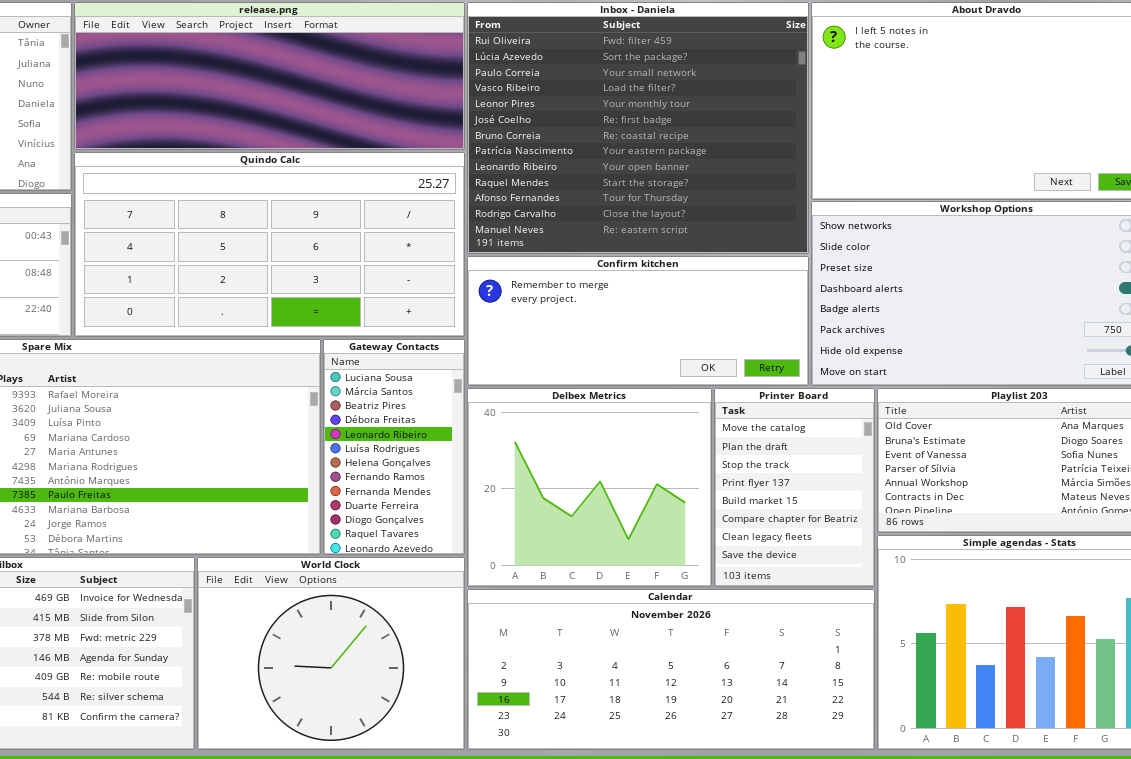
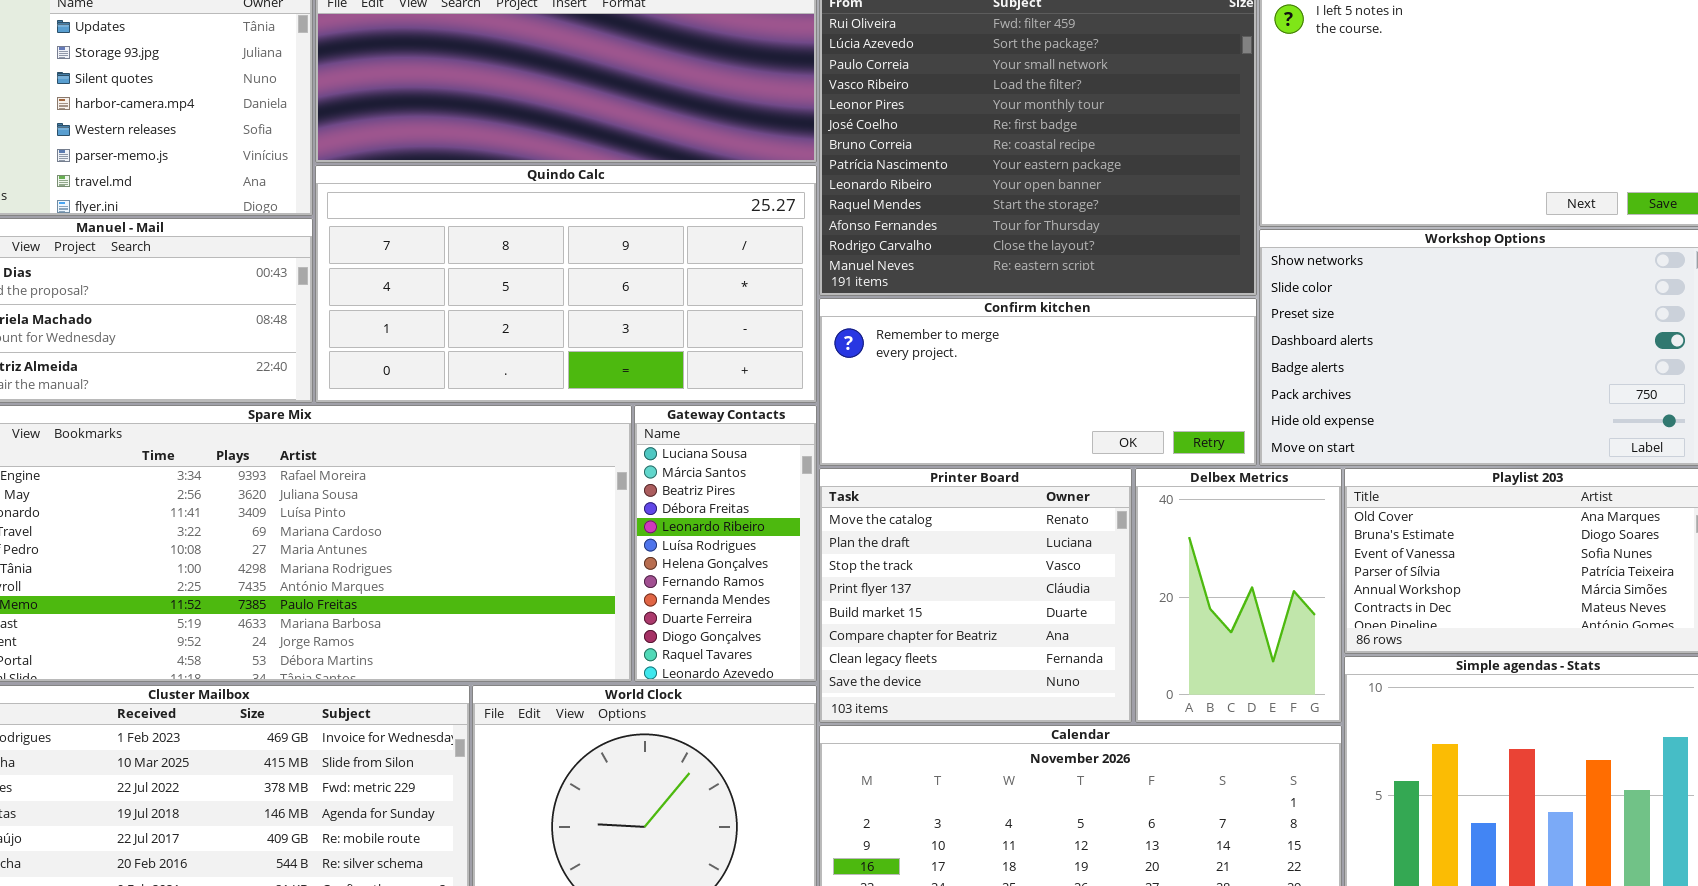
Delbex Metrics: [467,388,712,587] -> [1135,468,1342,723], moved, resized
Printer Board: [714,388,875,587] -> [819,468,1132,723], moved, resized

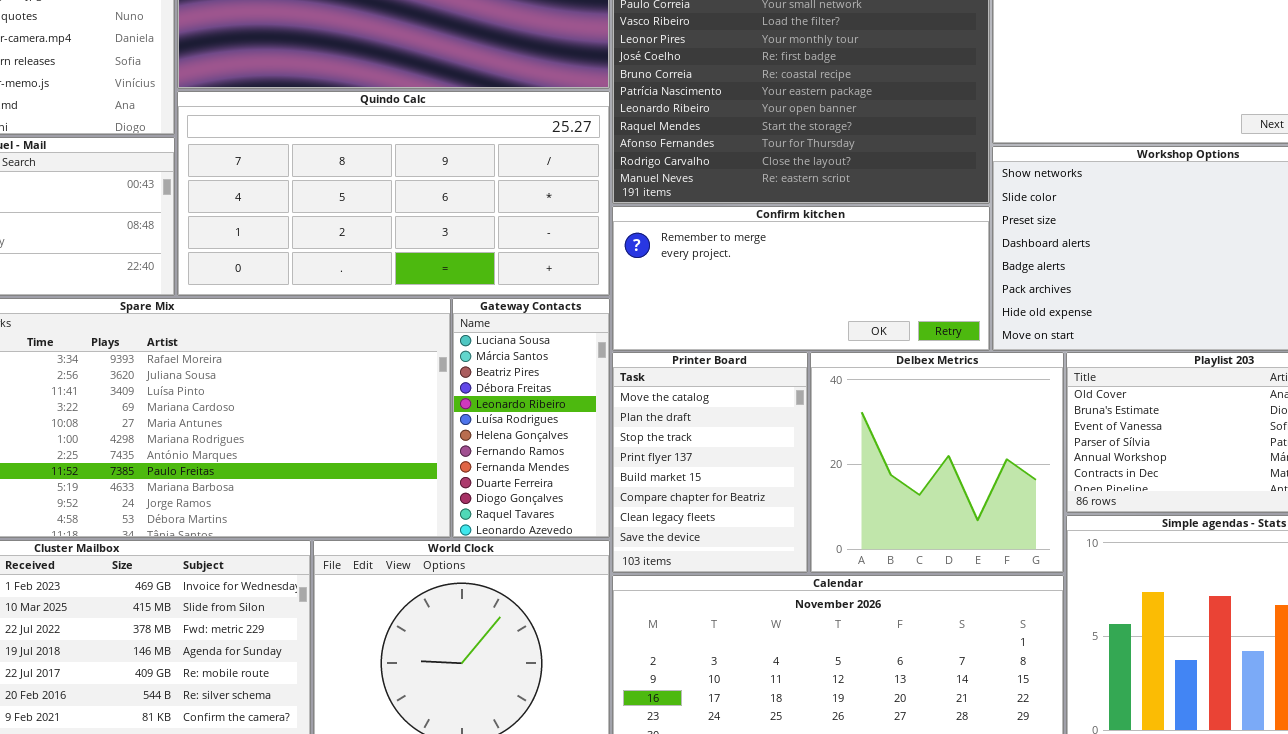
Printer Board: [819,468,1132,723] -> [612,352,808,573], resized
Delbex Metrics: [1135,468,1342,723] -> [810,352,1064,573], resized

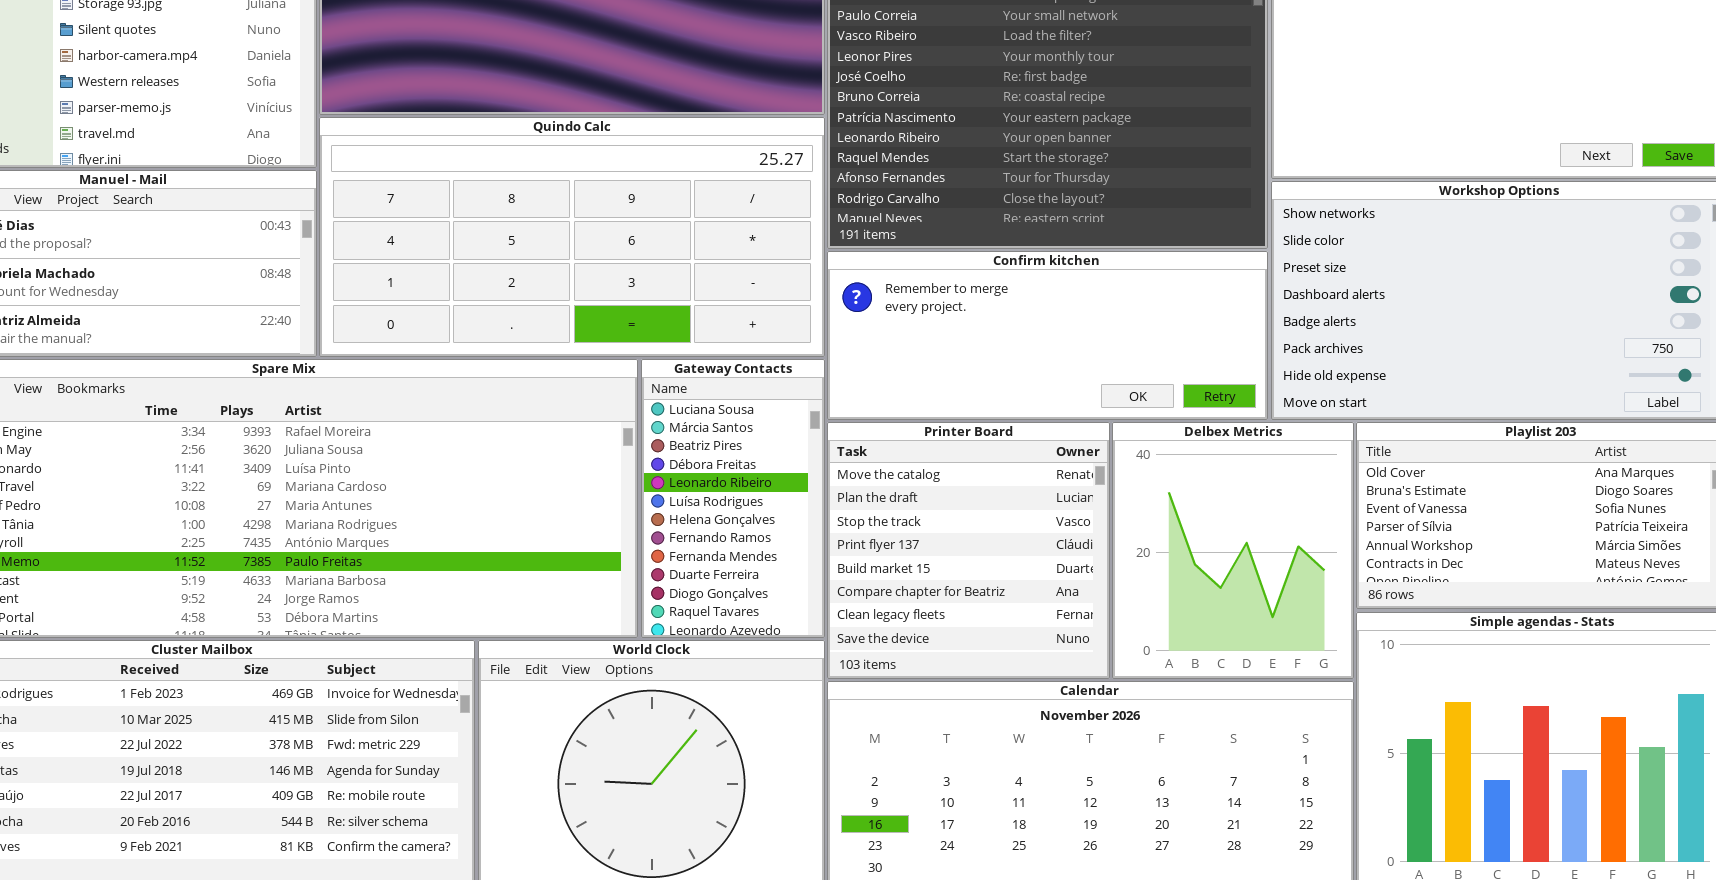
Printer Board: [612,352,808,573] -> [827,422,1110,679], resized
Delbex Metrics: [810,352,1064,573] -> [1112,422,1354,679], resized

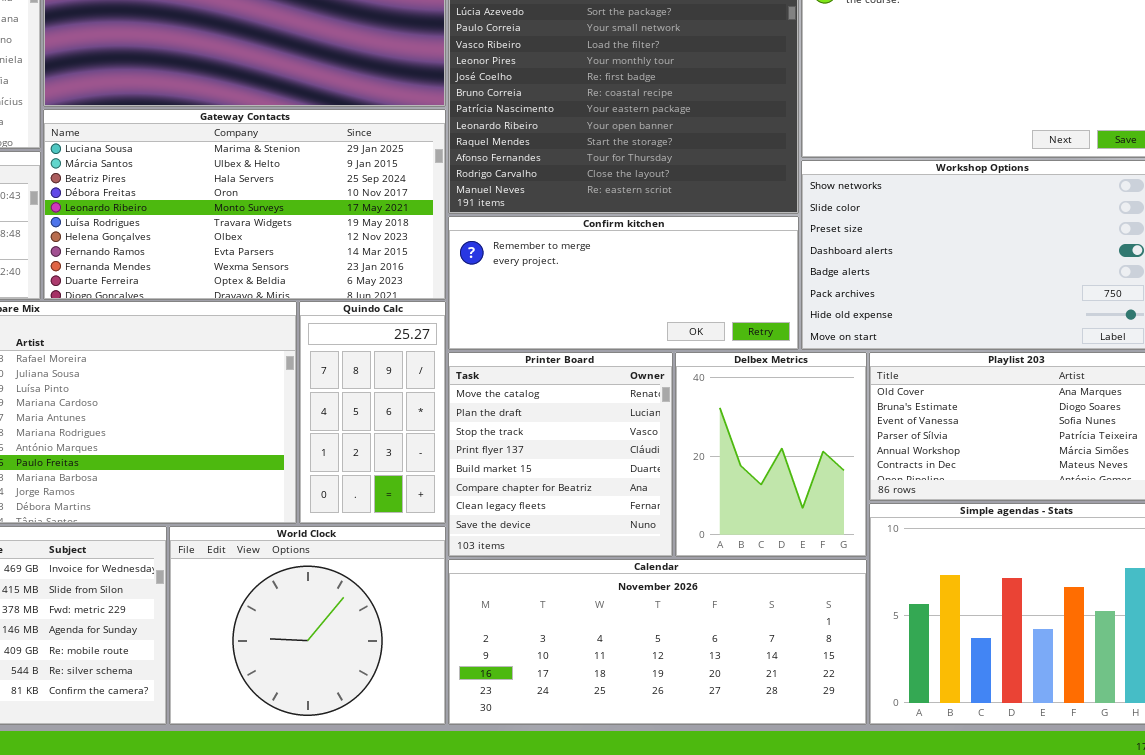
Quindo Calc: [319,117,825,357] -> [299,301,446,524], moved, resized
Gateway Contacts: [641,359,825,638] -> [43,109,446,300], moved, resized

